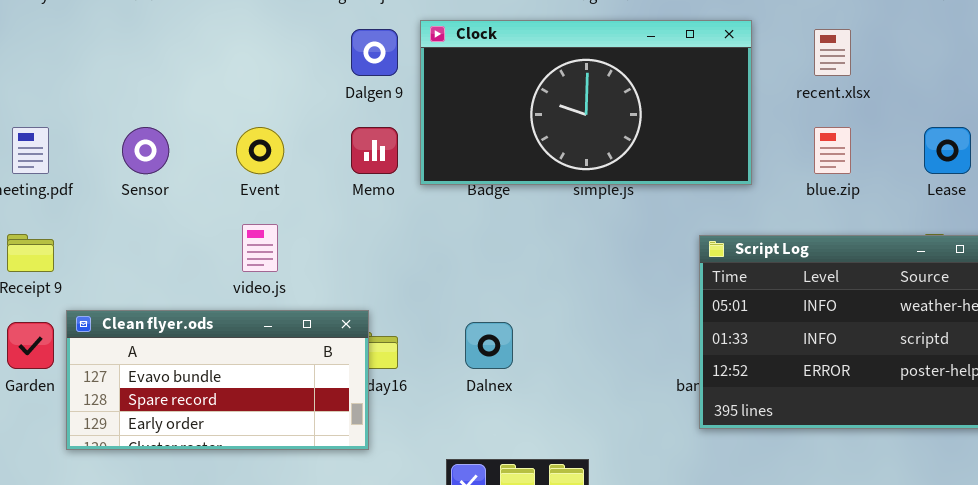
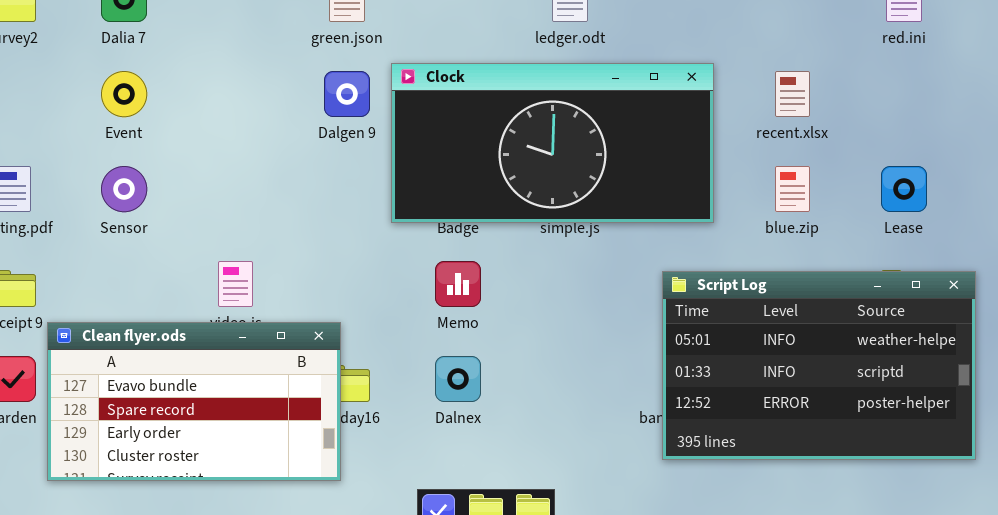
Event: [236,127,284,174] -> [101,71,147,117], moved
Memo: [351,127,398,174] -> [435,261,481,307], moved
Clean flyer.ods: [66,310,369,450] -> [47,322,341,481], resized

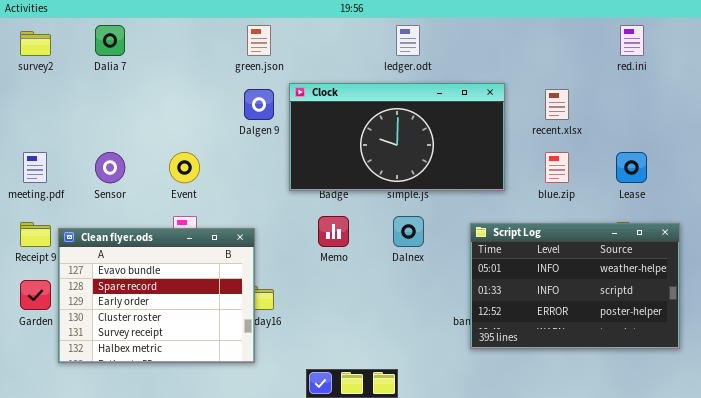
Event: [101,71,147,117] -> [169,152,200,183], moved
Clean flyer.ods: [47,322,341,481] -> [58,228,255,363], resized
Dalnex: [435,356,481,402] -> [393,216,424,247], moved

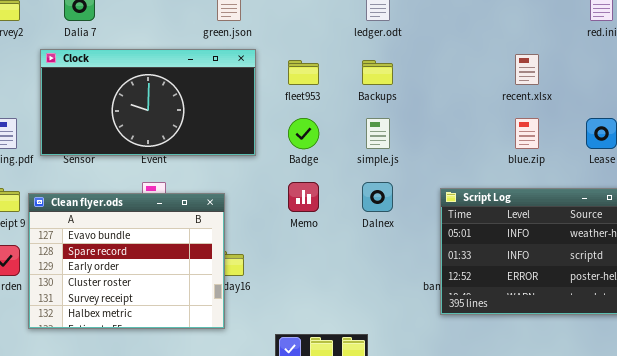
Clock: [289,83,505,191] -> [40,49,256,156], moved

